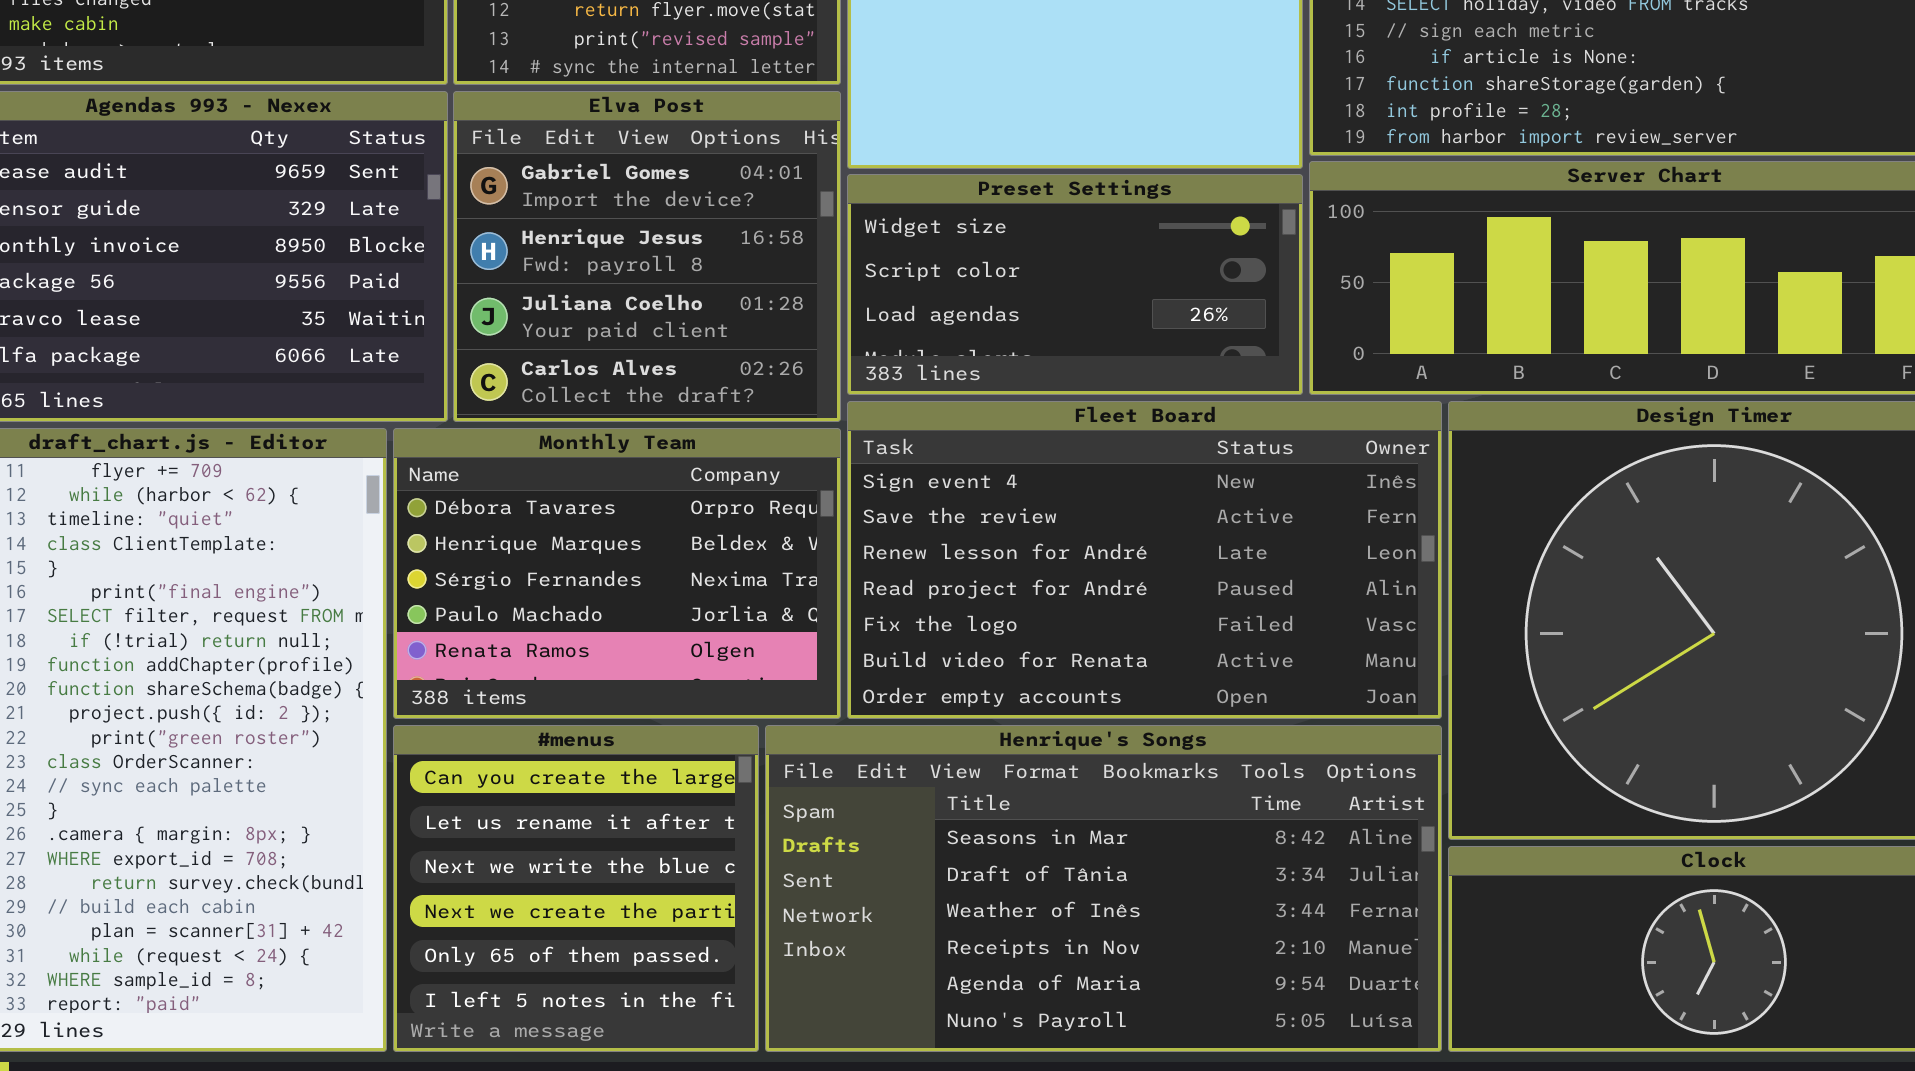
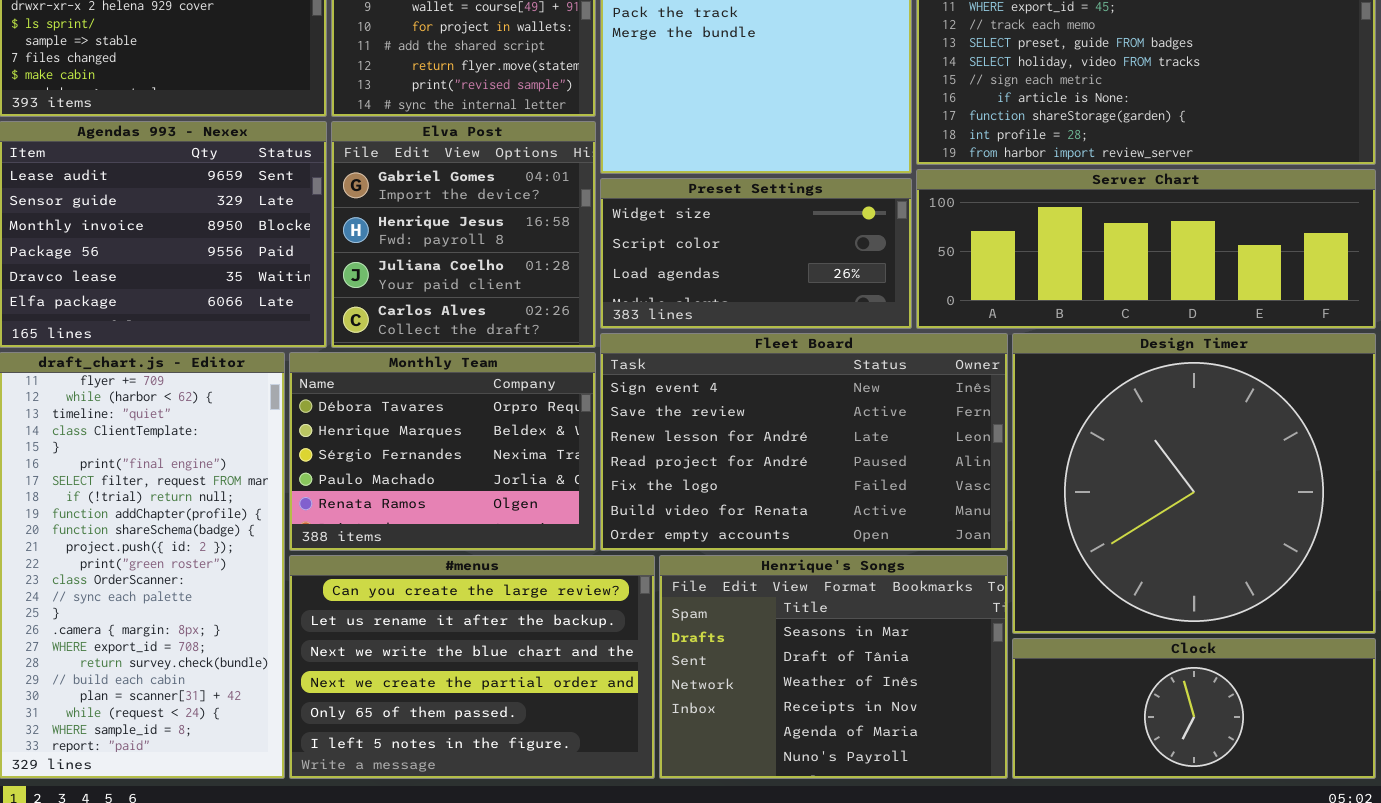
#menus: [393,725,759,1052] -> [289,555,655,779], resized
Henrique's Songs: [765,725,1442,1052] -> [659,555,1008,779], resized

